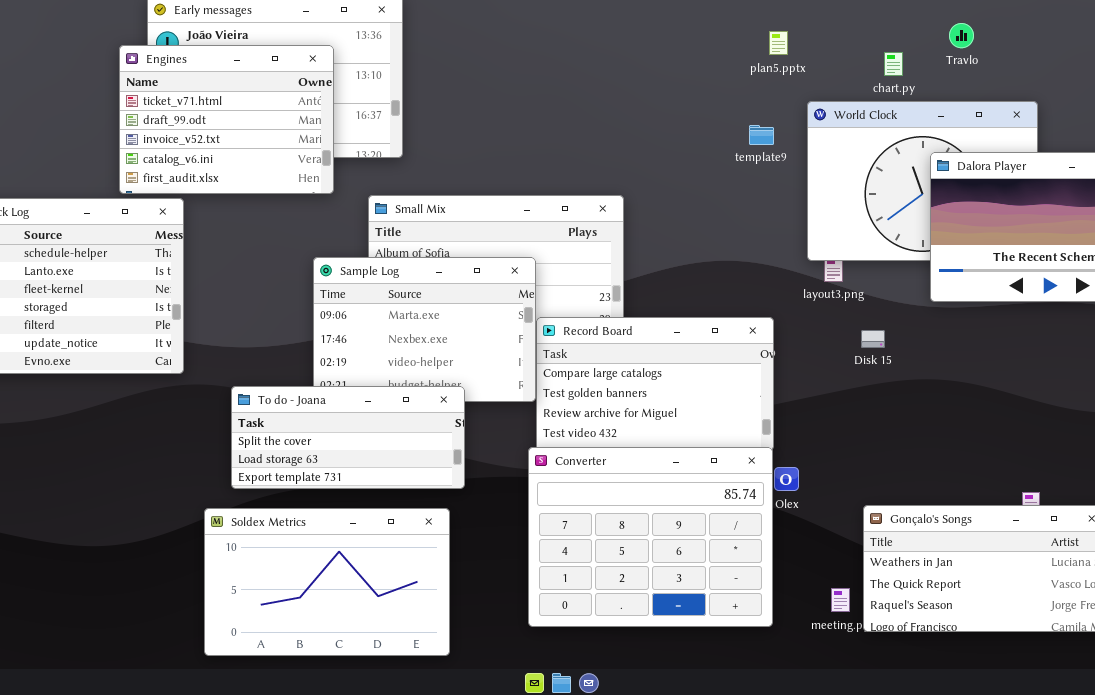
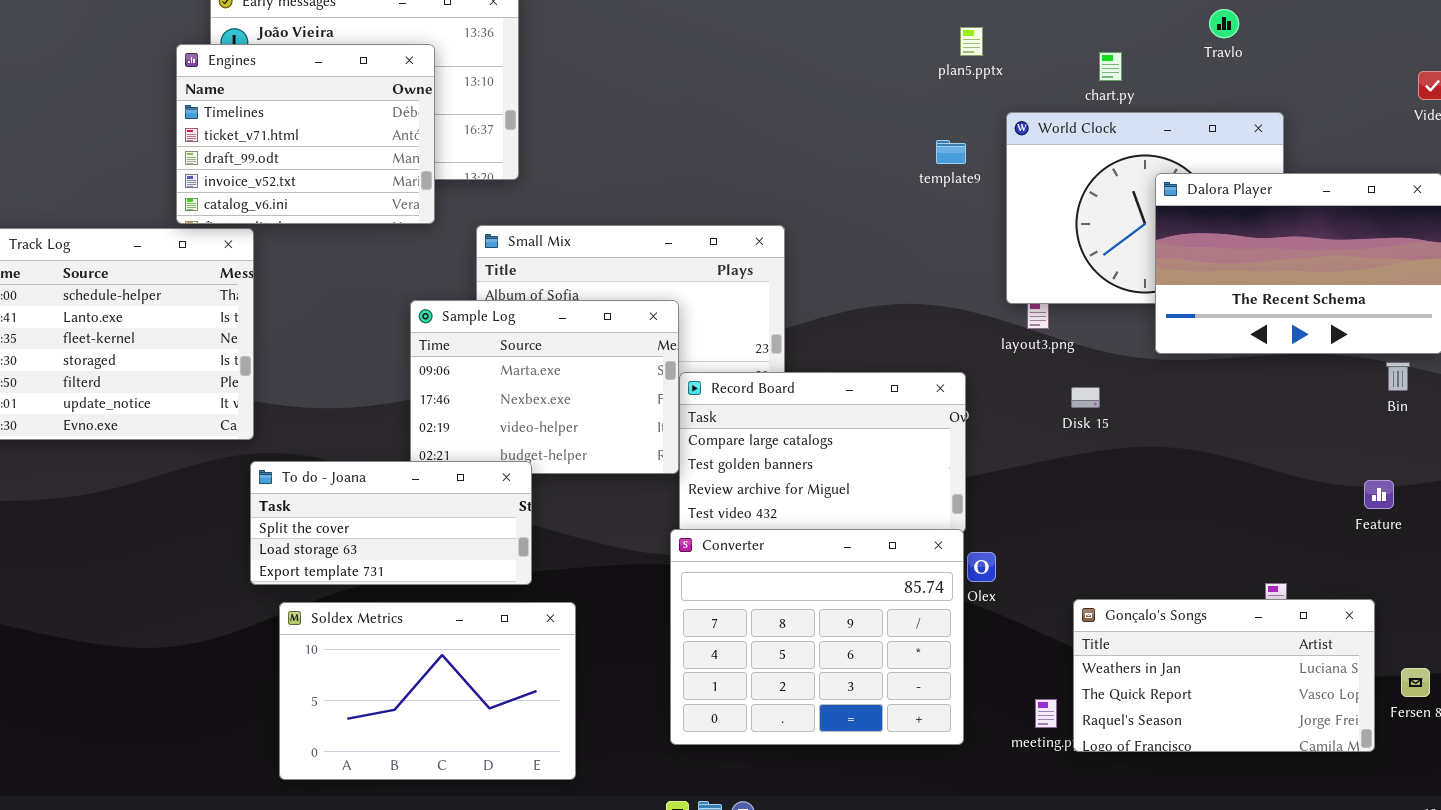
Travlo: [949,23,974,48] -> [1209,9,1239,38], moved
Engines: [119,45,334,194] -> [176,44,435,224], scrolled up 1 row
To do - Joana: [231,386,465,489] -> [250,461,532,585], moved

